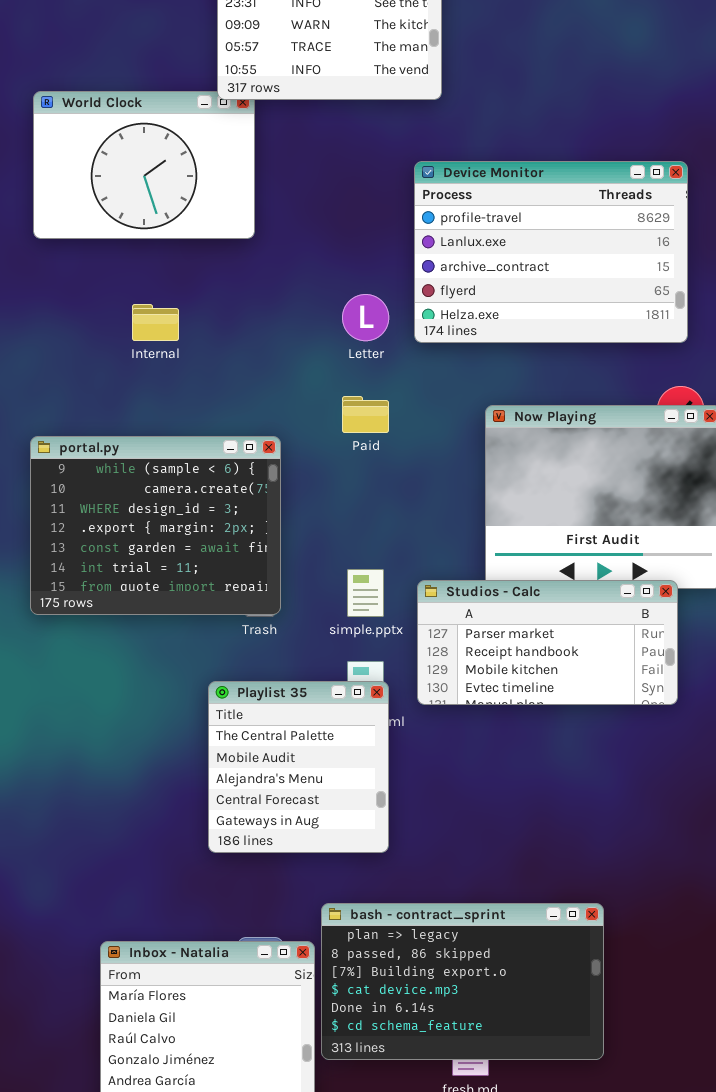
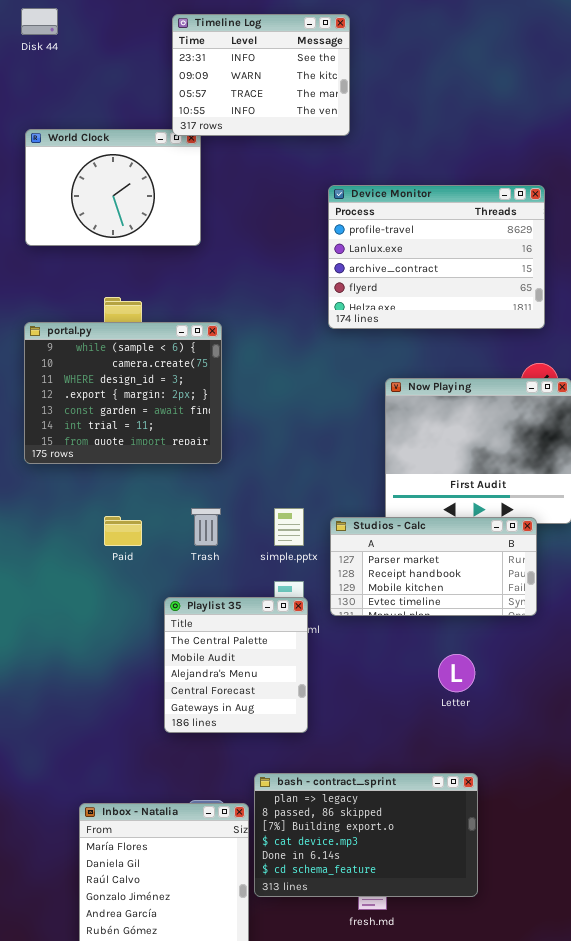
Letter: [342,294,389,341] -> [438,654,475,692], moved
Paid: [342,396,389,433] -> [104,516,142,546], moved
portal.py: [30,436,281,615] -> [24,322,222,464], moved

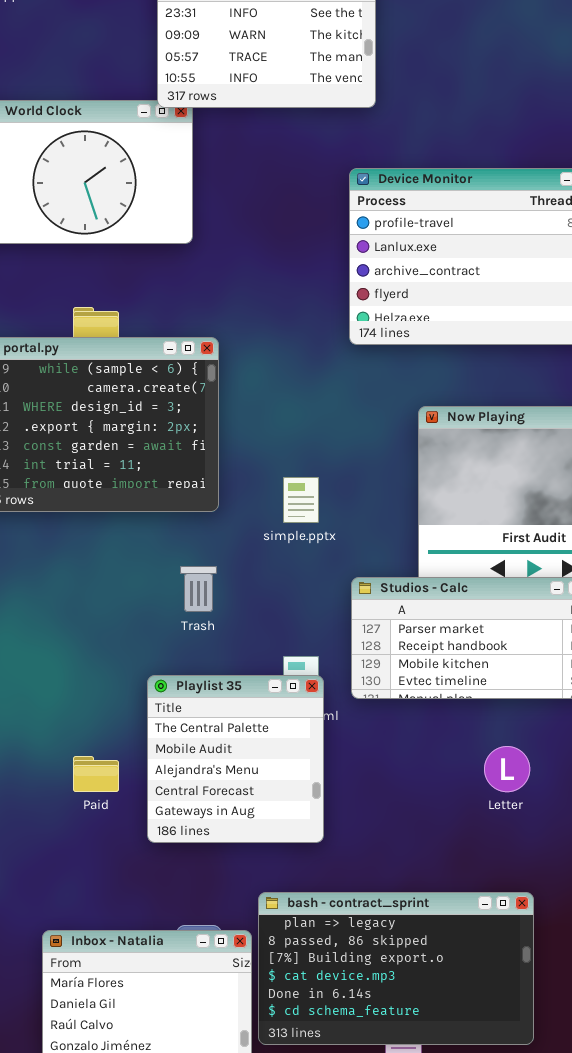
simple.pptx: [274,508,304,546] -> [283,477,319,523], moved
Paid: [104,516,142,546] -> [73,756,119,792], moved

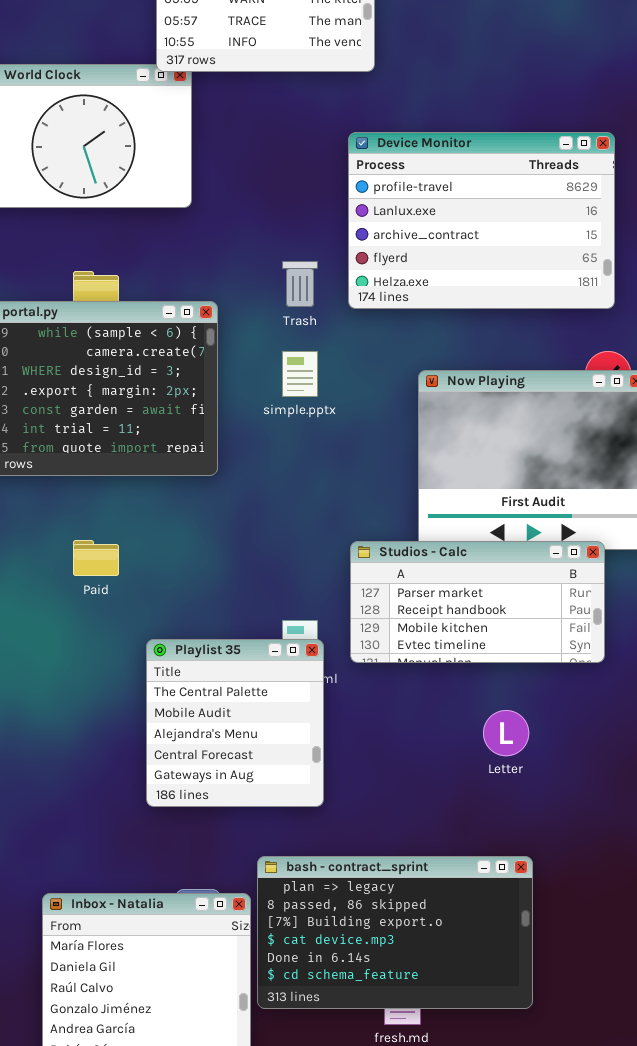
simple.pptx: [283,477,319,523] -> [282,351,318,397], moved
Trash: [180,566,217,612] -> [282,261,318,307], moved
Paid: [73,756,119,792] -> [73,540,119,576], moved

